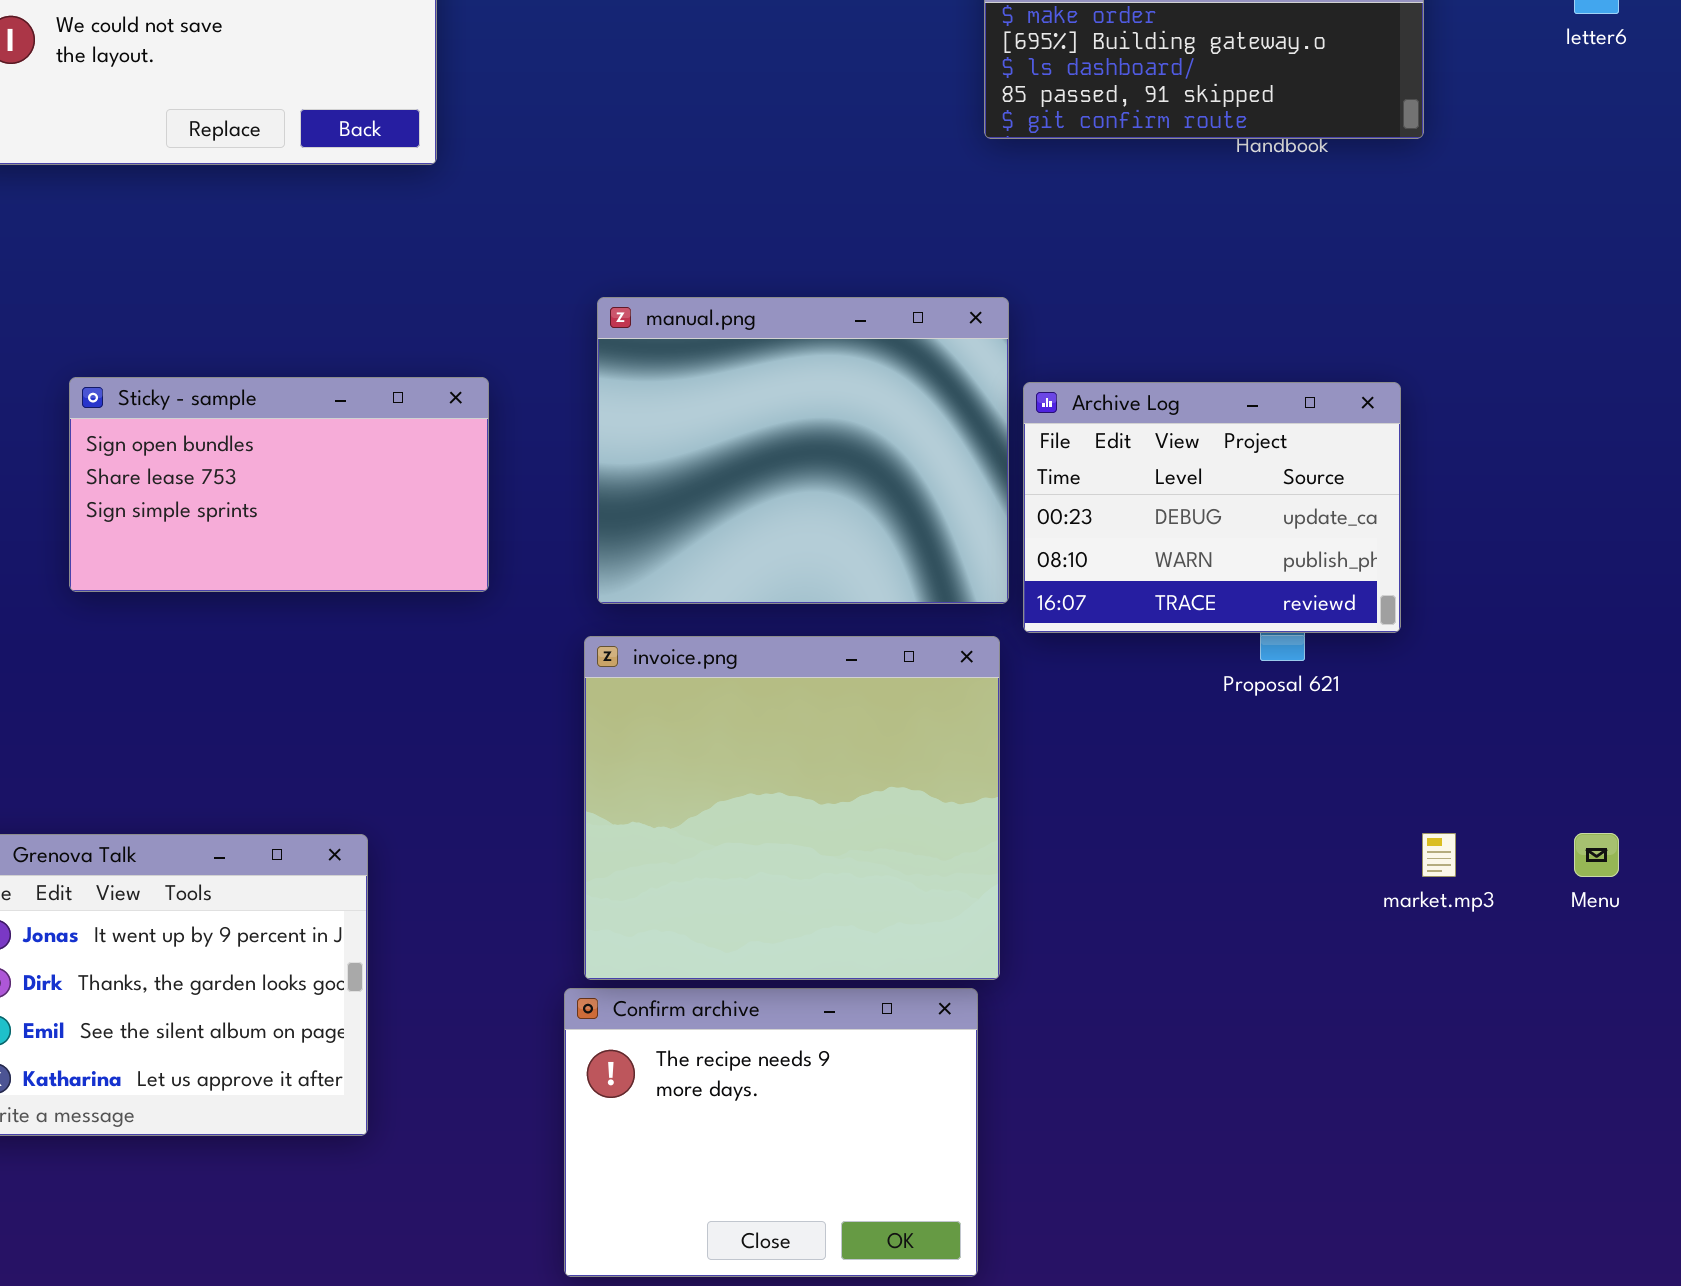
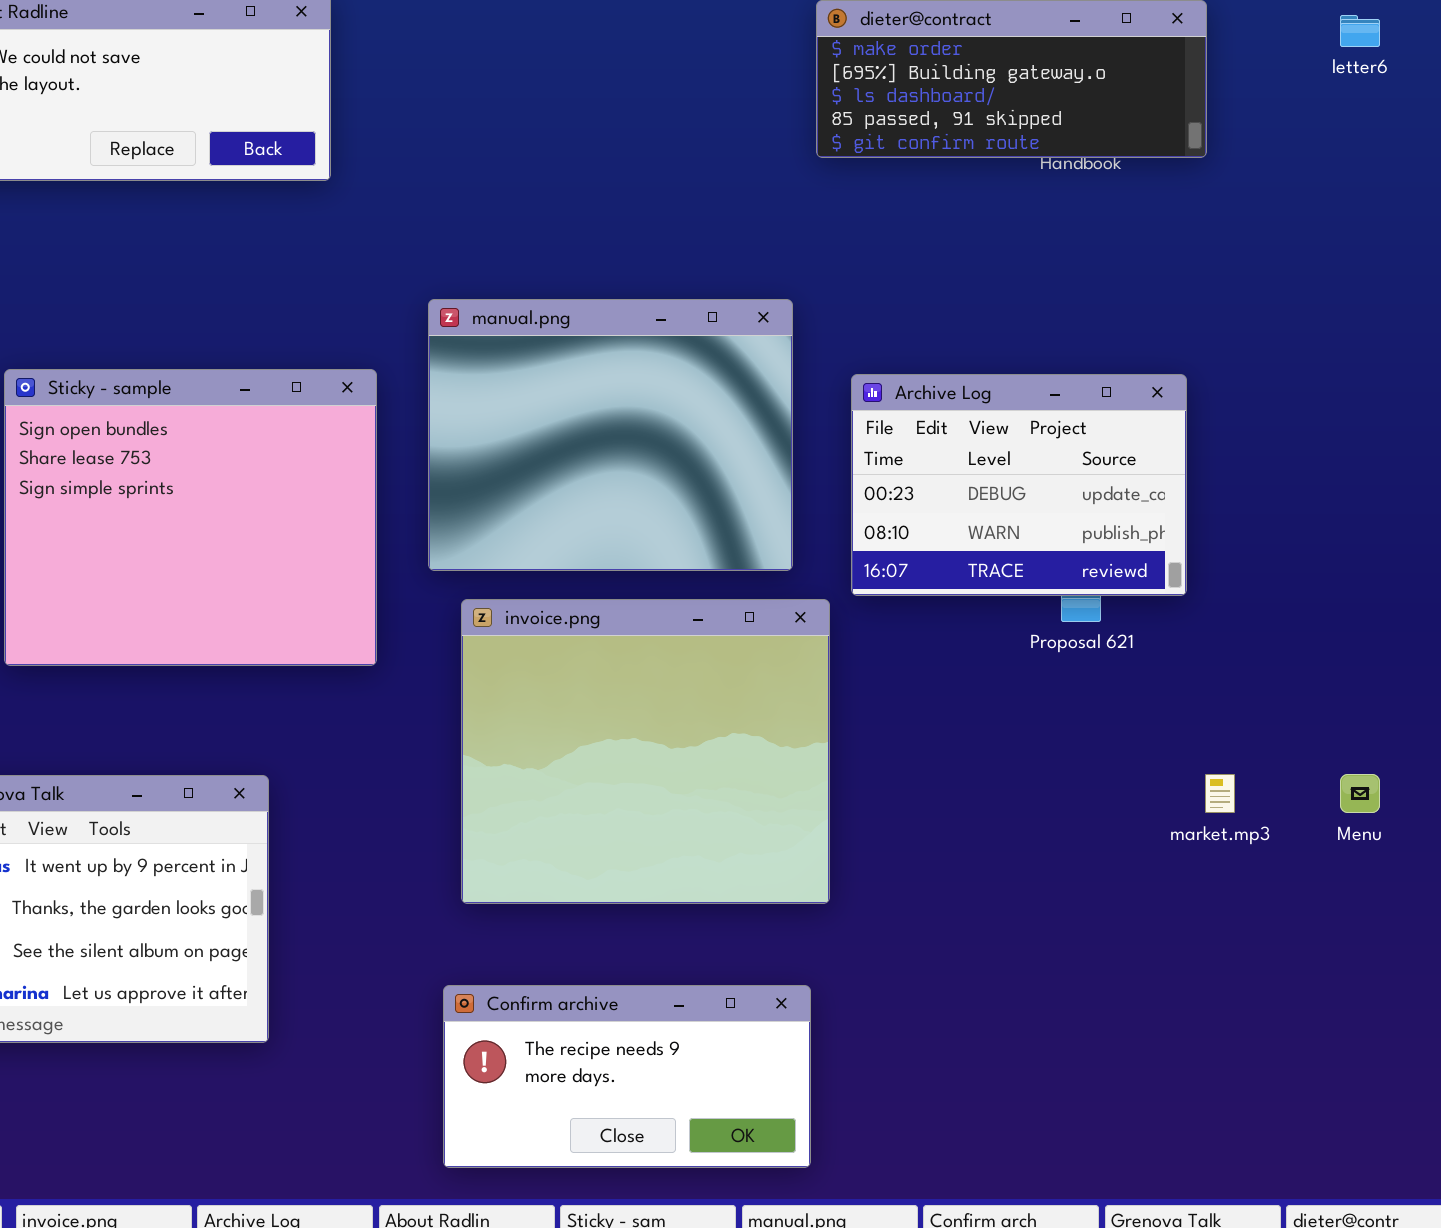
manual.png: [597,297,1009,604] -> [428,299,793,571], moved
Sticky - sample: [69,377,489,592] -> [4,369,377,666], resized
Confirm archive: [564,988,978,1277] -> [443,985,811,1168], resized

